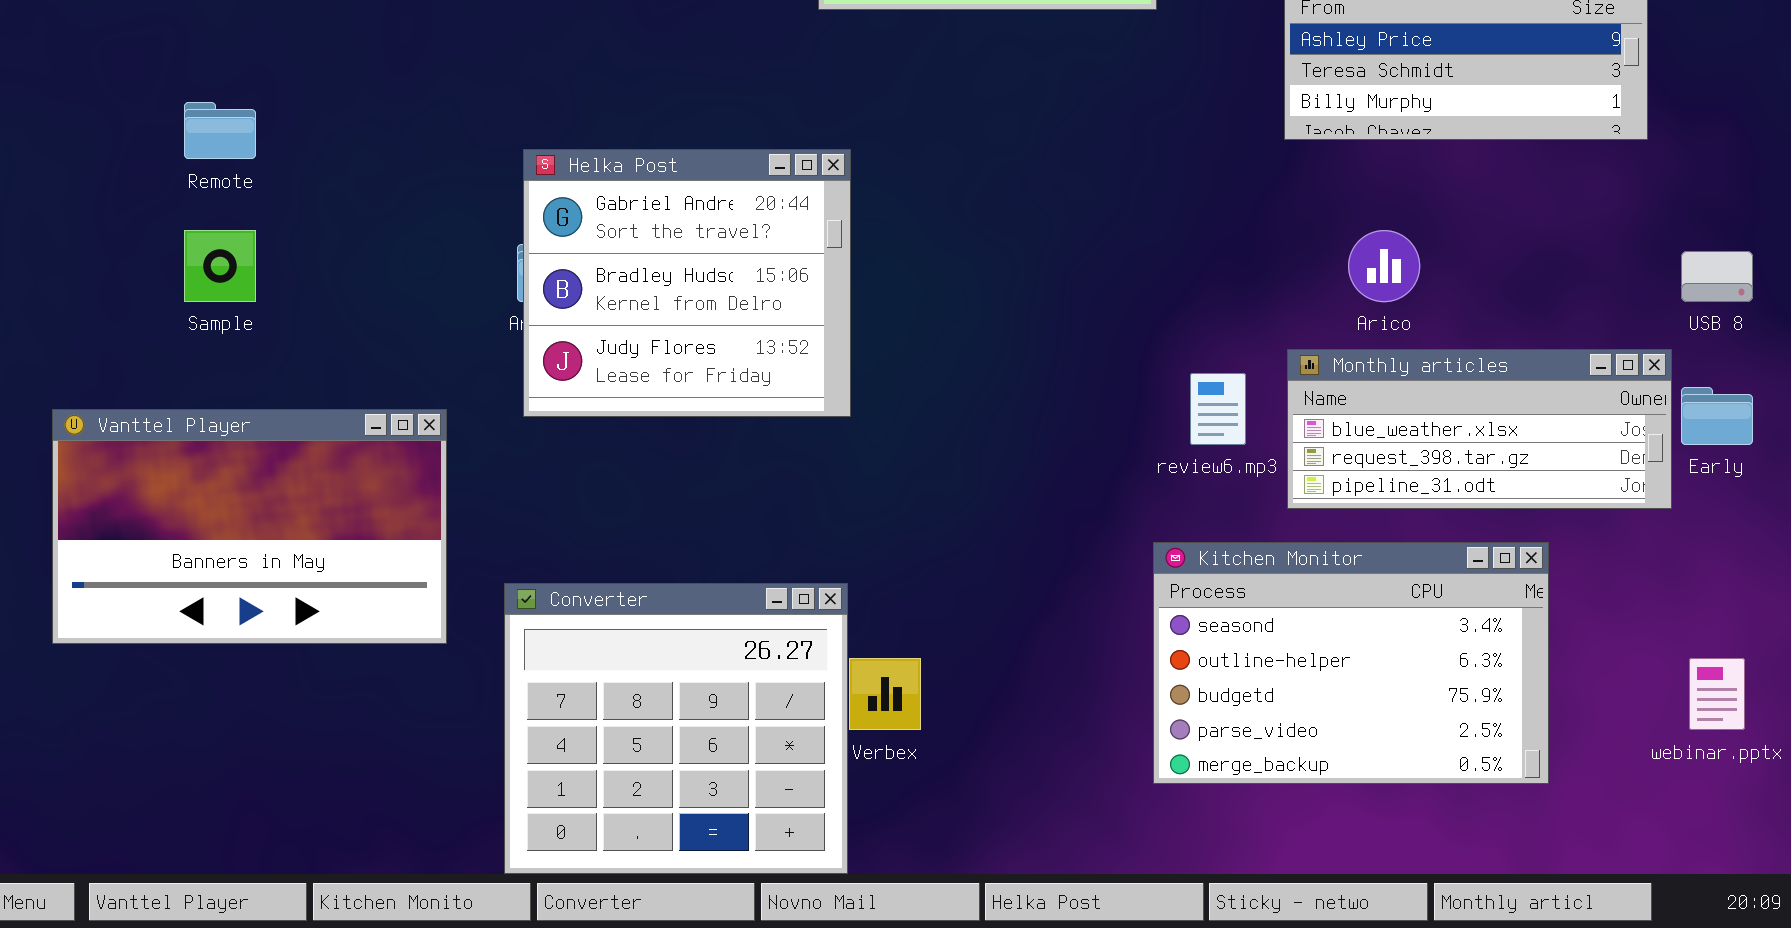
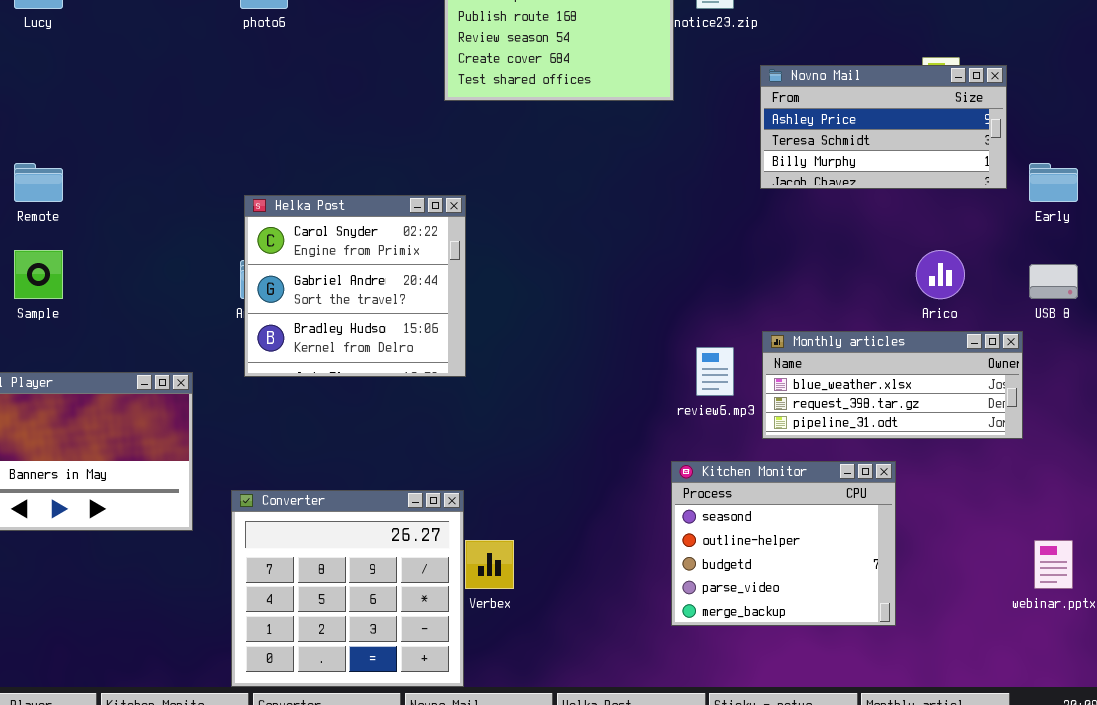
Helka Post: [523,149,851,417] -> [244,195,466,377], scrolled up 1 row
Arico: [1348,230,1420,302] -> [916,250,965,299], moved
Early: [1681,387,1753,445] -> [1029,163,1078,202], moved
Kitchen Monitor: [1153,542,1549,784] -> [671,461,896,626], resized

